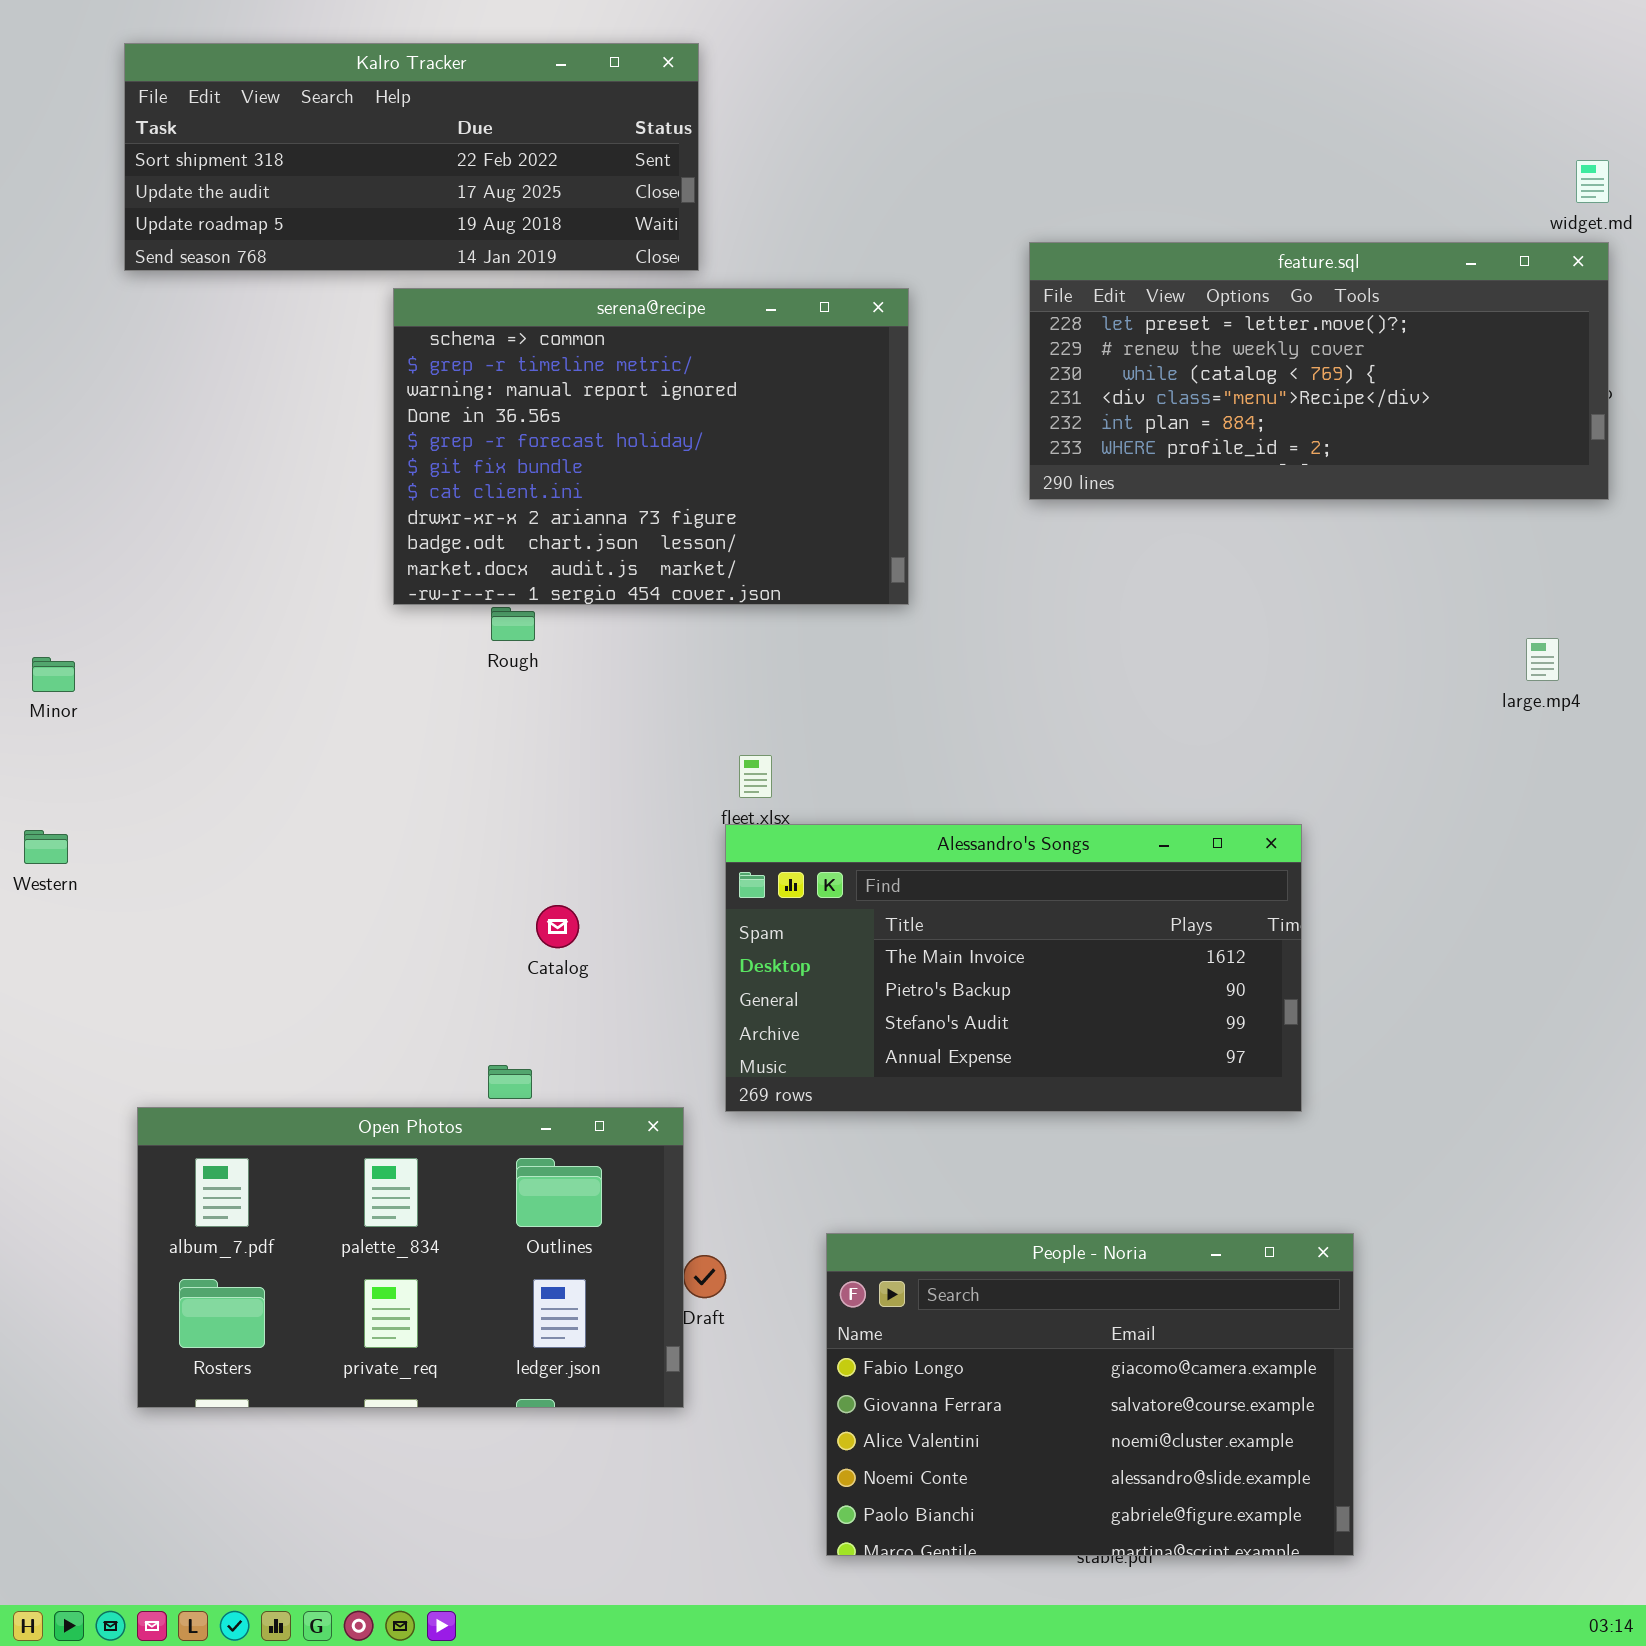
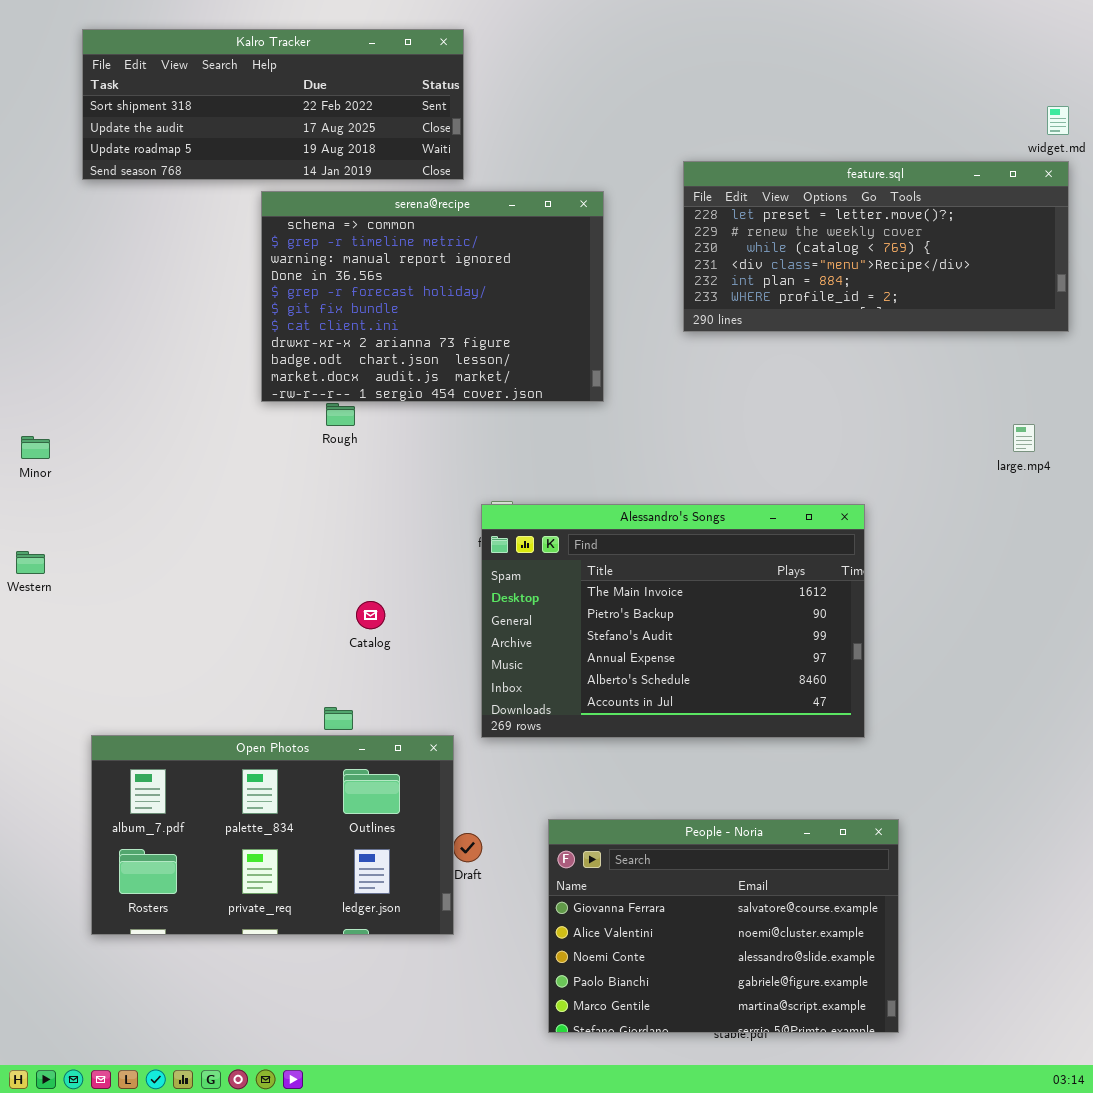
Alessandro's Songs: [725,824,1302,1112] -> [481,504,865,738], resized
People - Noria: [826,1233,1354,1556] -> [548,819,899,1033], scrolled down 1 row

